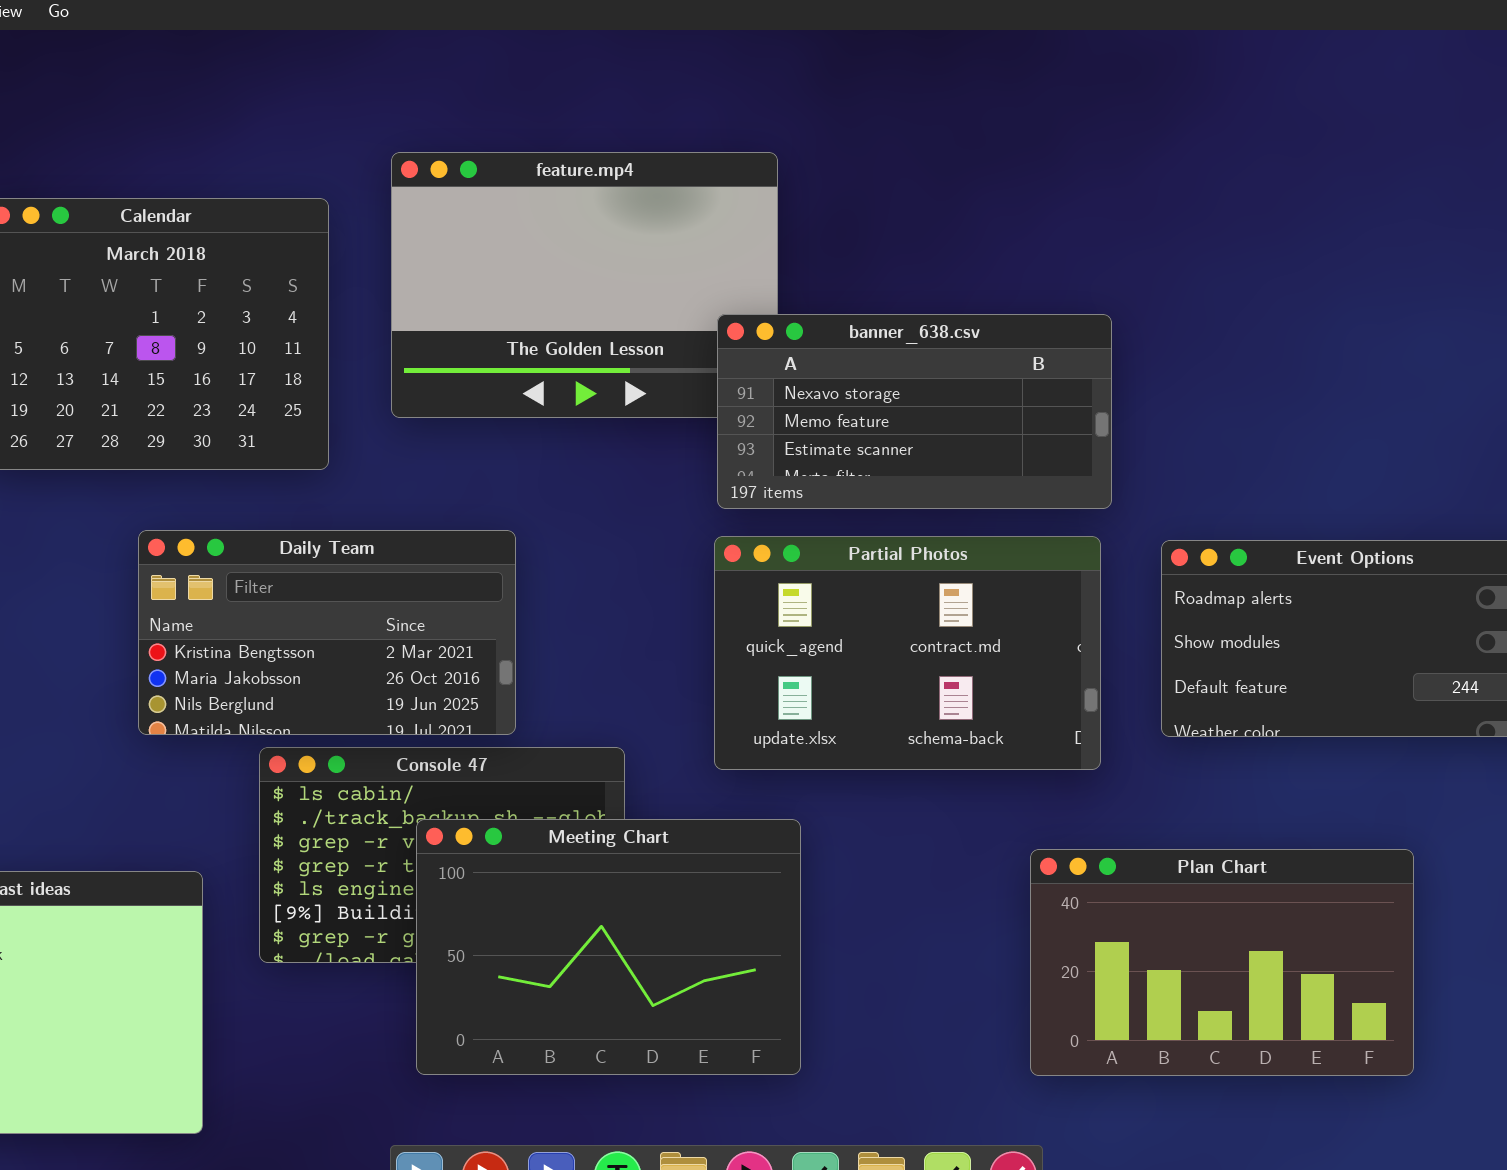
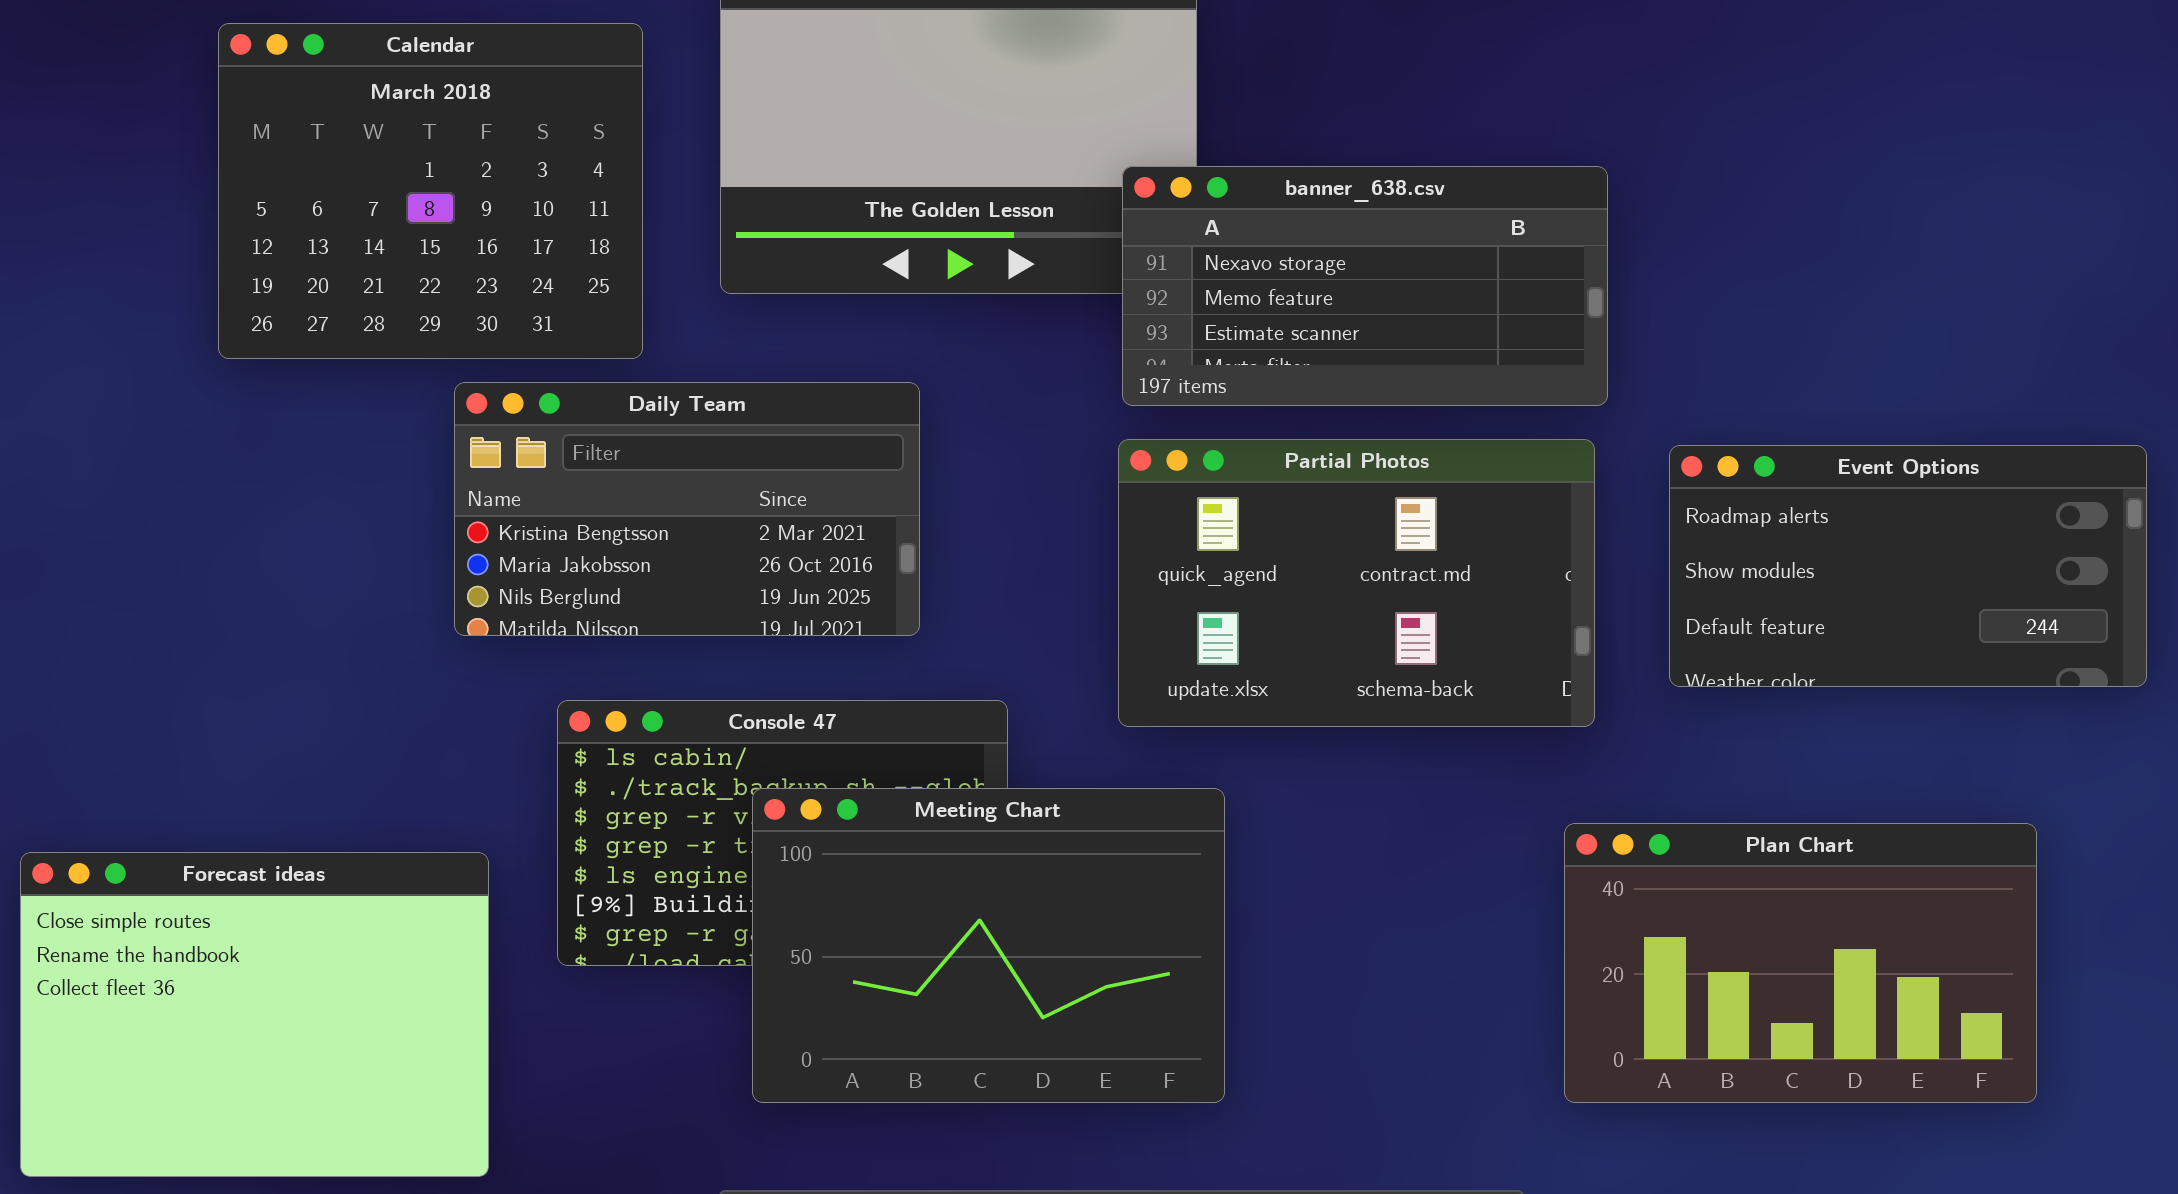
Daily Team: [138,530,516,735] -> [454,382,920,636], moved
Plan Chart: [1030,849,1414,1076] -> [1564,823,2037,1103], moved

